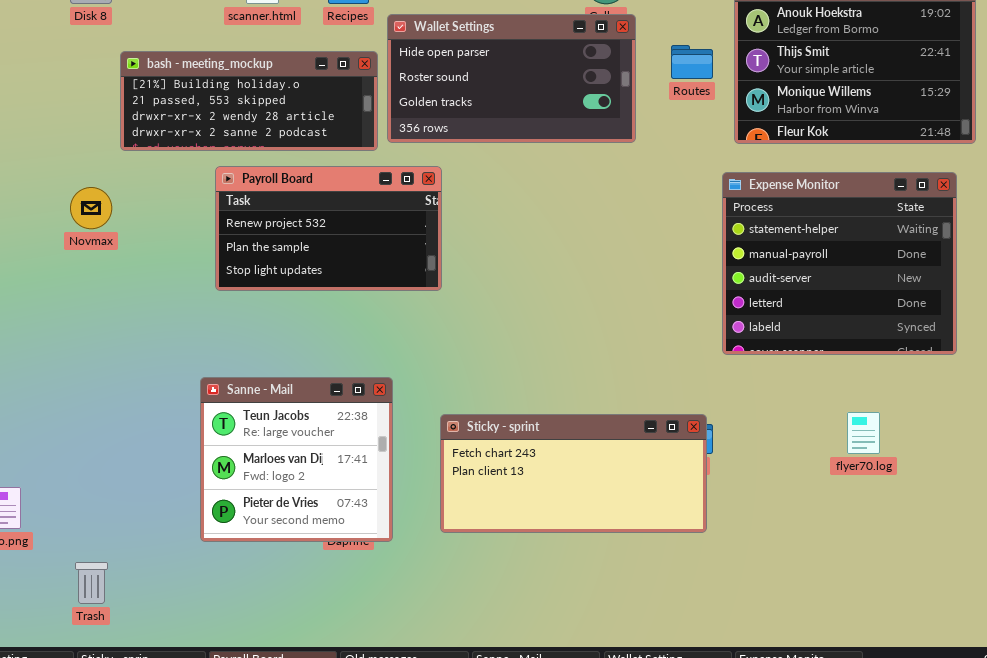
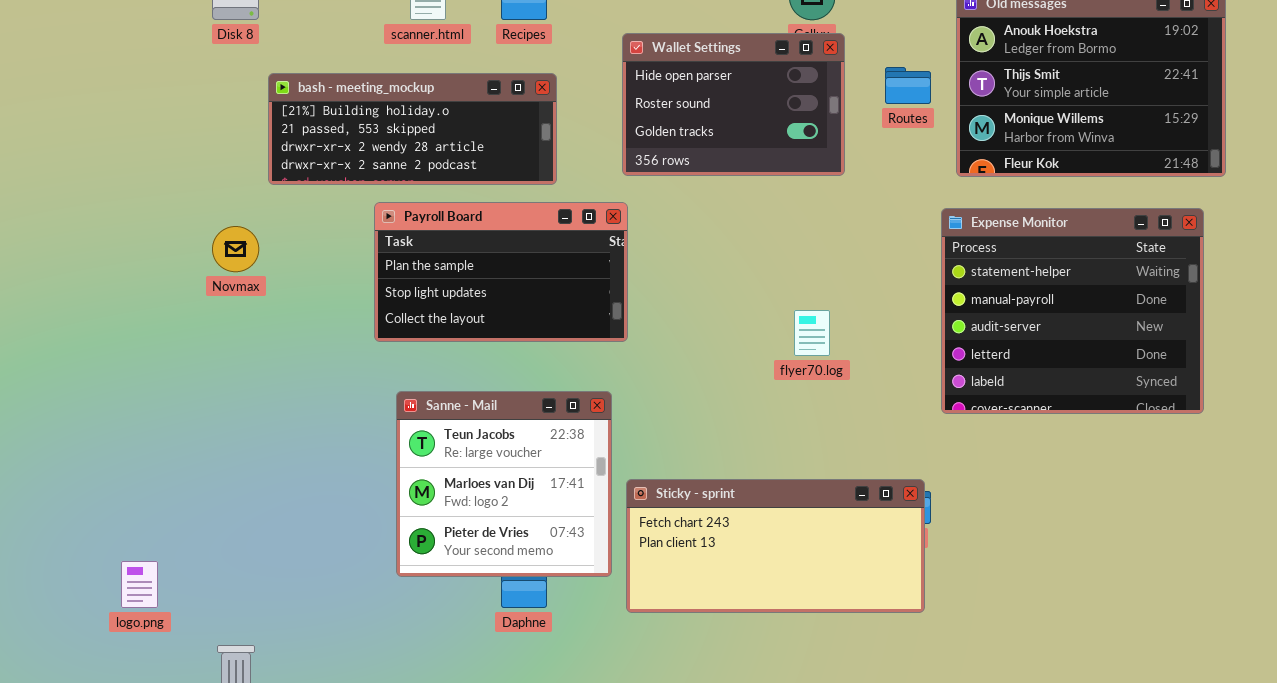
Wallet Settings: [387,14,636,143] -> [622,33,845,176], resized
Payroll Board: [215,166,442,291] -> [374,202,628,342], scrolled down 1 row
Sanne - Mail: [200,377,393,542] -> [396,391,612,577], moved
flyer70.log: [847,412,880,454] -> [794,310,830,356], moved

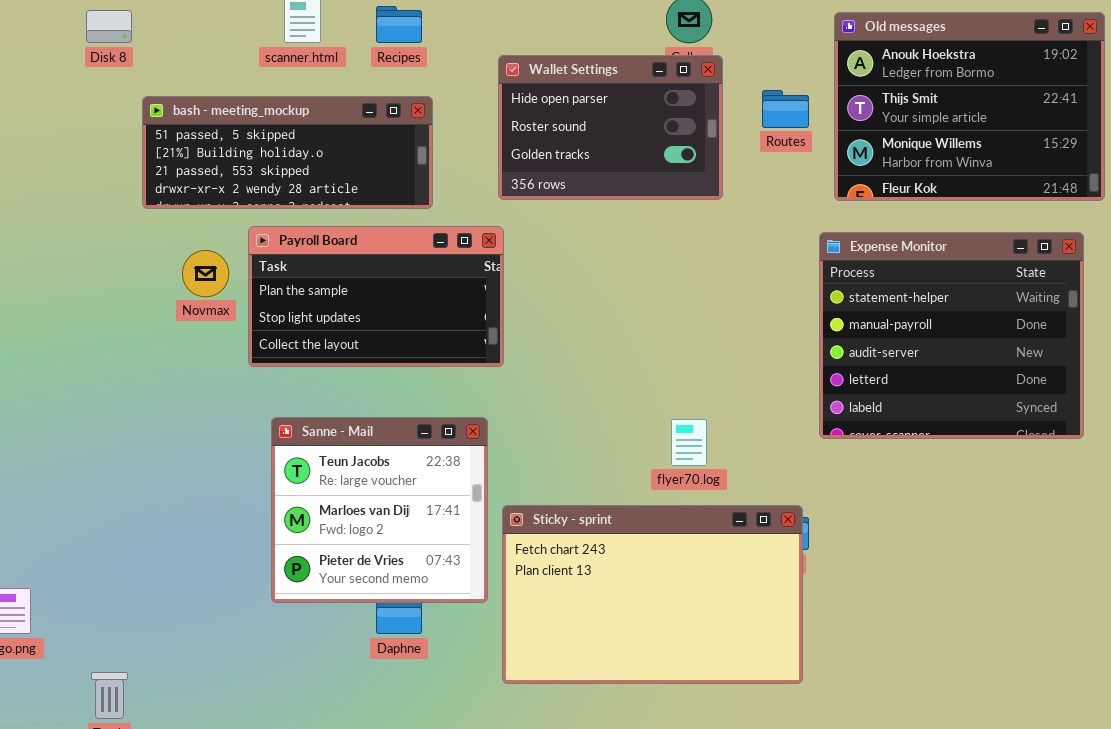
bash - meeting_mockup: [268,73,557,185] -> [142,96,433,209], scrolled up 1 row
Novmax: [212,226,259,272] -> [182,250,229,297], moved
flyer70.log: [794,310,830,356] -> [671,419,707,466], moved
Sticky - sprint: [626,479,925,613] -> [502,505,803,684], resized

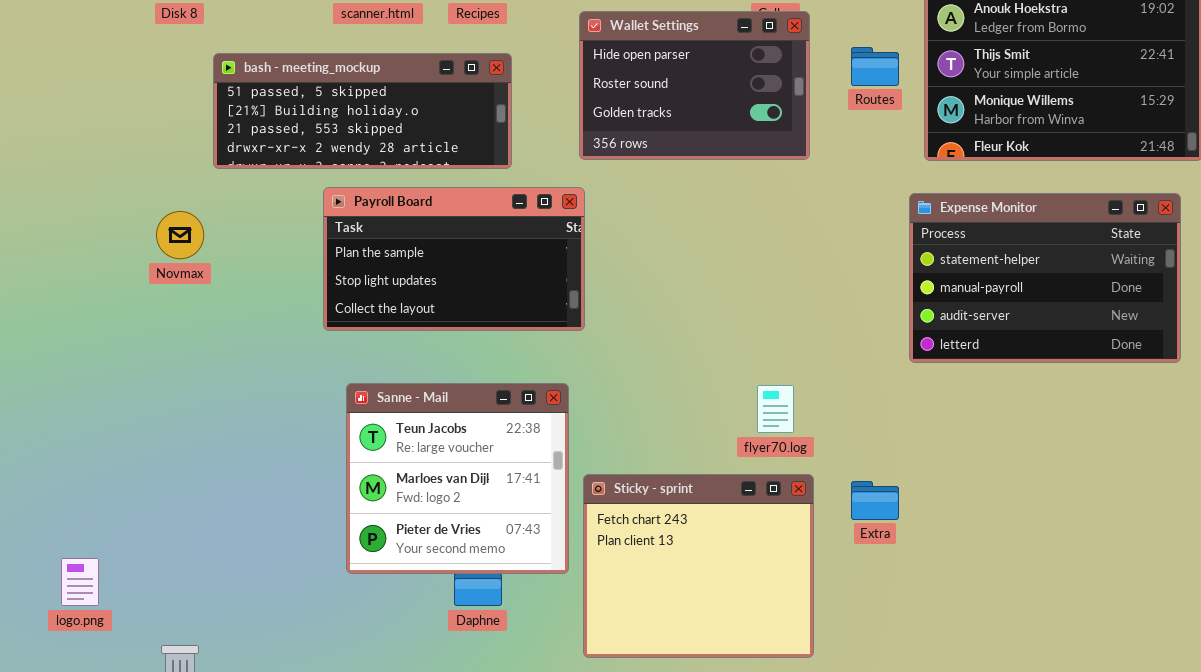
Expense Monitor: [819,232,1084,439] -> [909,193,1181,363], resized
Novmax: [182,250,229,297] -> [156,211,204,259], moved
Sticky - sprint: [502,505,803,684] -> [583,474,814,658], resized

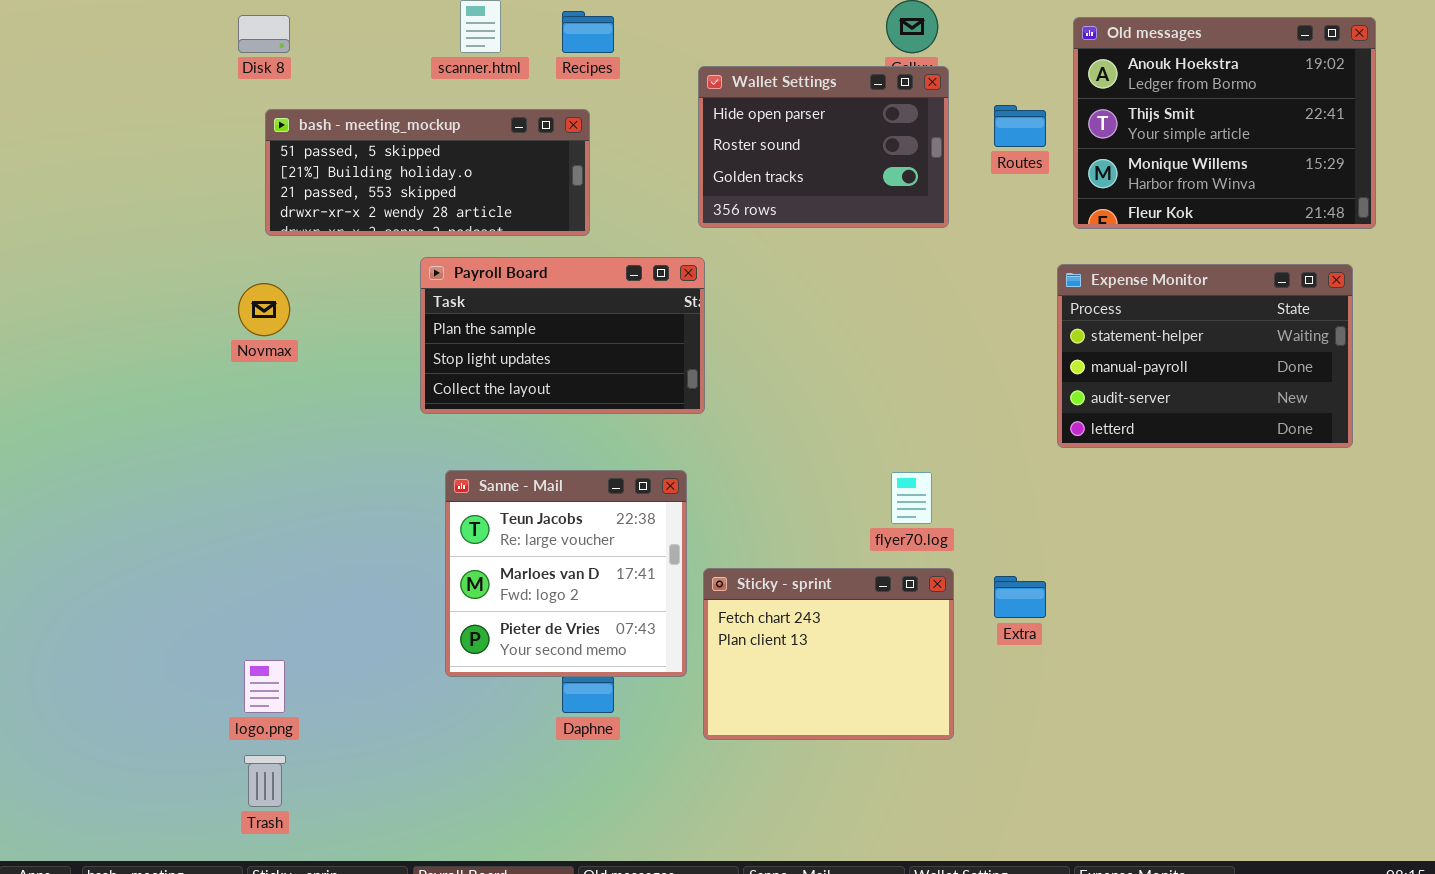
bash - meeting_mockup: [213,53,512,169] -> [265,109,590,236], moved
Sticky - sprint: [583,474,814,658] -> [703,568,954,740], resized
logo.png: [61,558,99,606] -> [244,660,285,713], moved

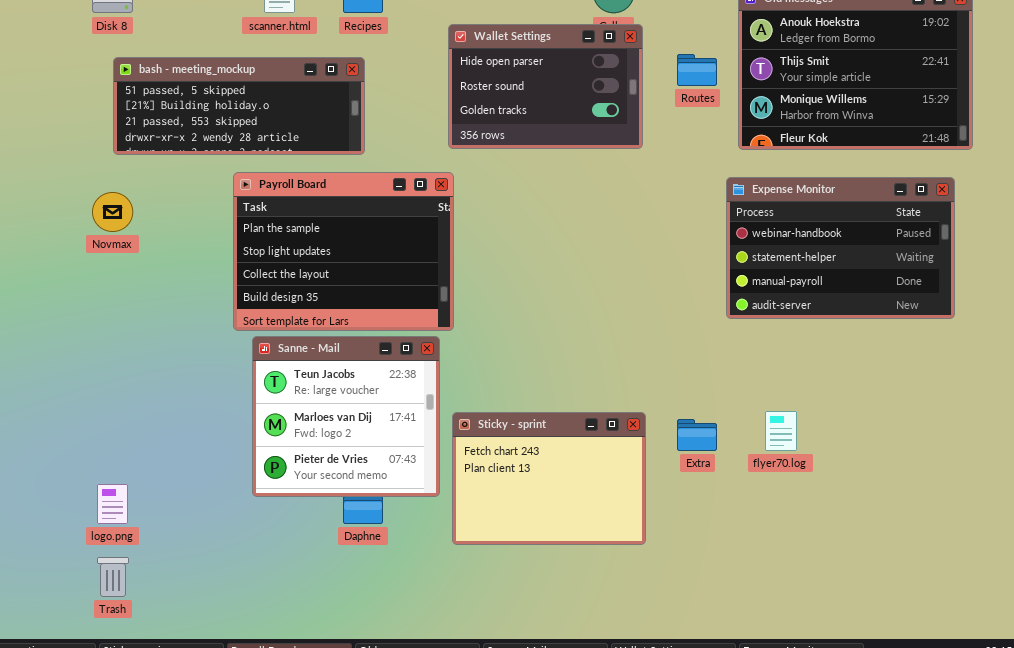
Payroll Board: [420,257,705,414] -> [233,172,454,331], resized
Expense Monitor: [1057,264,1353,448] -> [726,177,955,319], scrolled up 1 row
flyer70.log: [891,472,932,524] -> [765,411,797,451], moved

